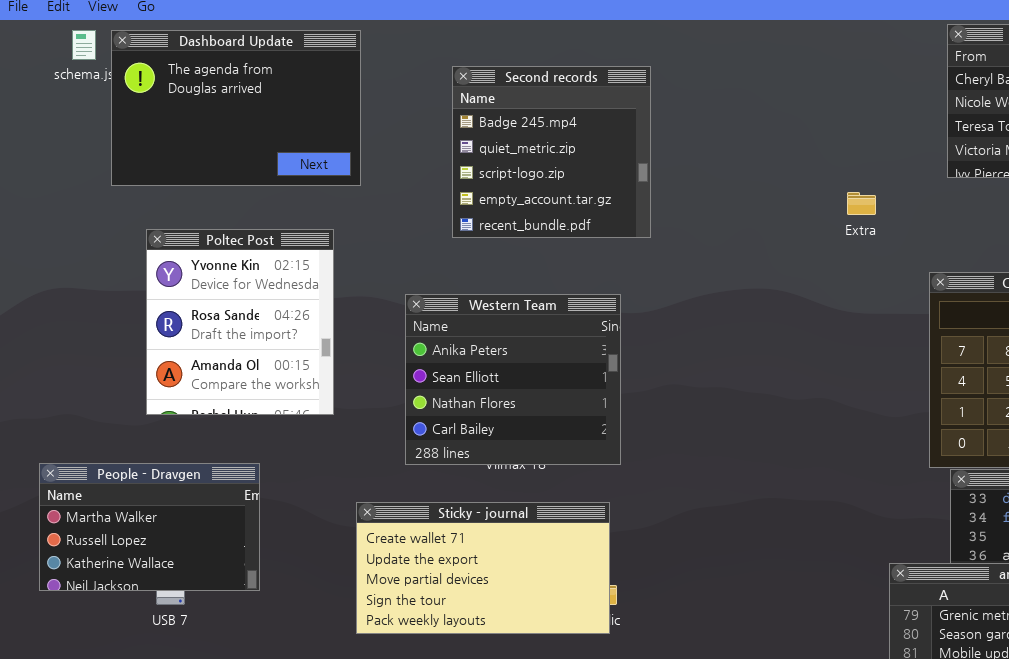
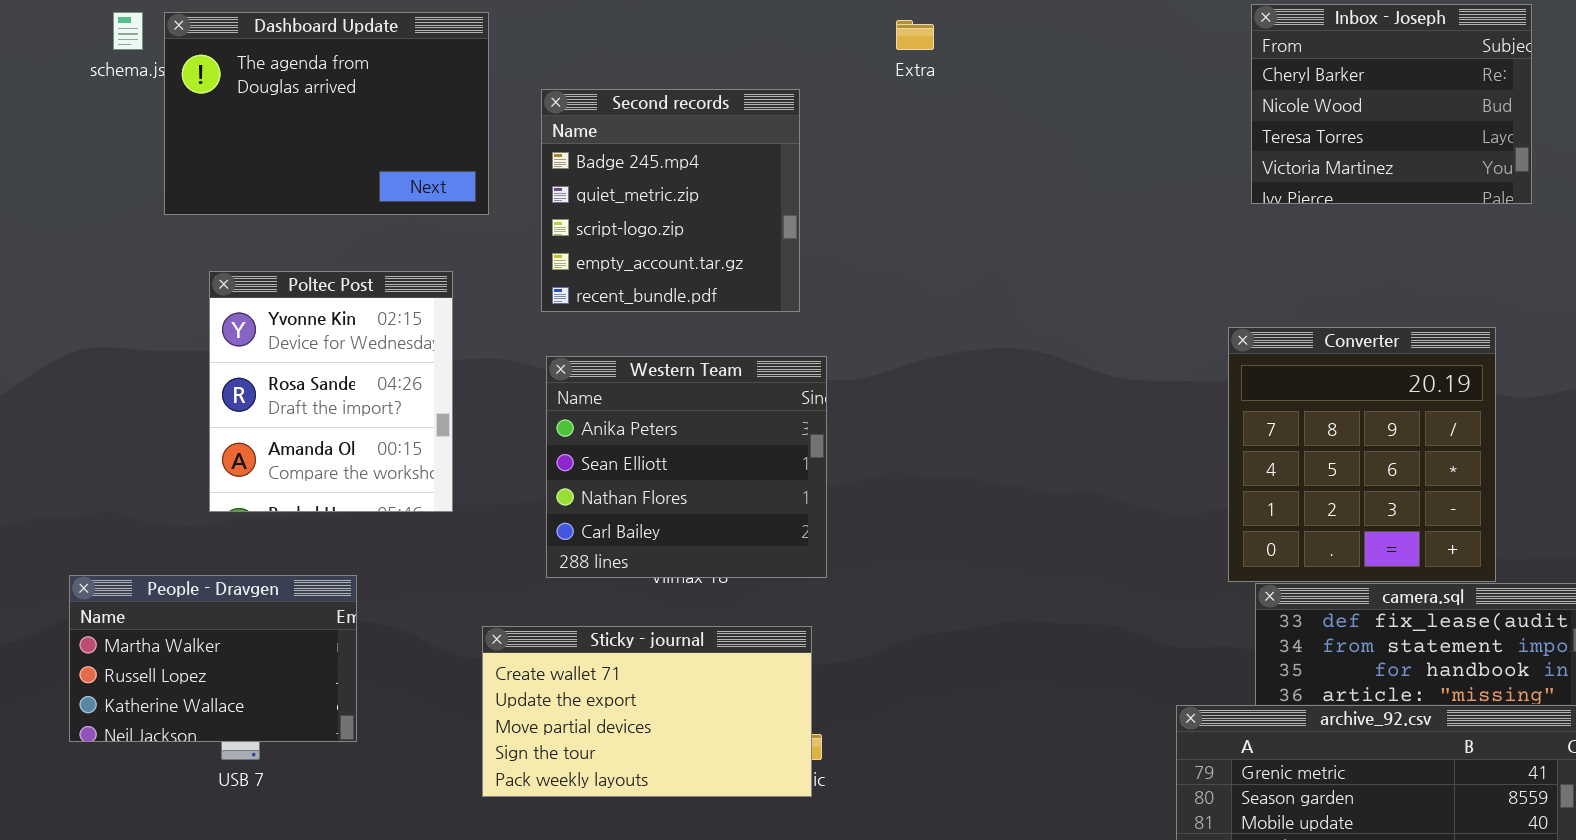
Second records: [452,66,651,238] -> [541,89,800,312], moved
Extra: [847,192,876,215] -> [896,20,934,50], moved

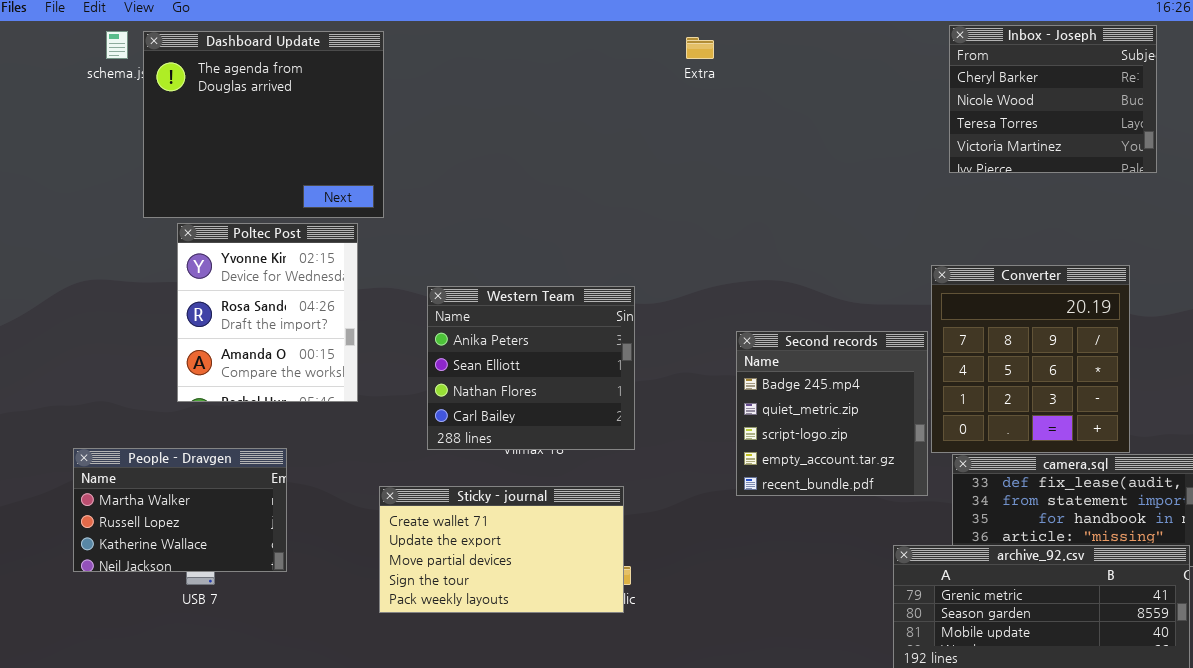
Dashboard Update: [164,12,489,215] -> [143,31,384,218], resized
Second records: [541,89,800,312] -> [736,331,928,496], moved

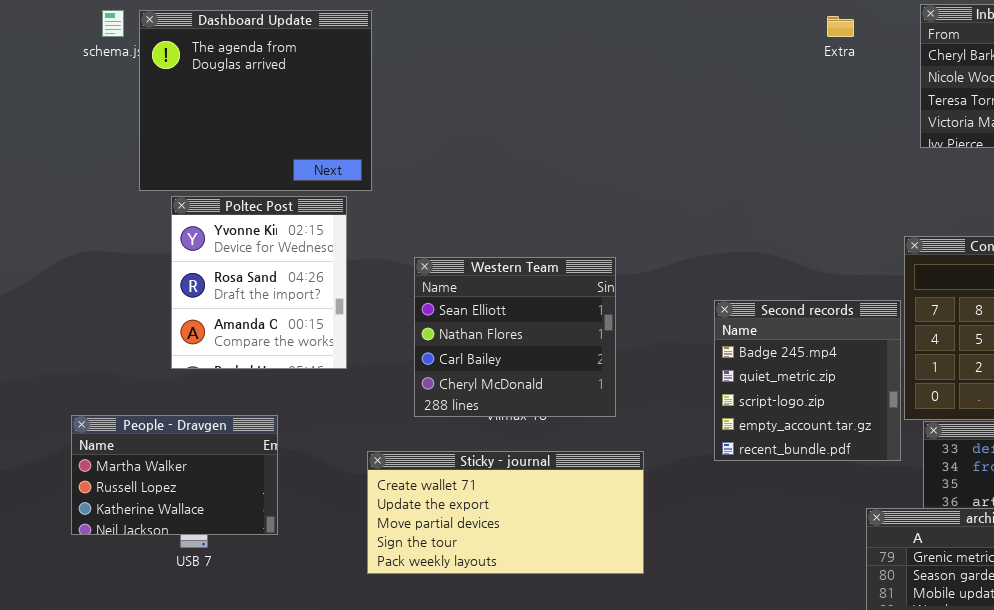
Extra: [686,37,714,59] -> [827,16,854,37], moved
Western Team: [427,286,635,450] -> [414,257,616,417], scrolled down 1 row
Sticky - journal: [379,486,624,613] -> [367,451,644,574], resized

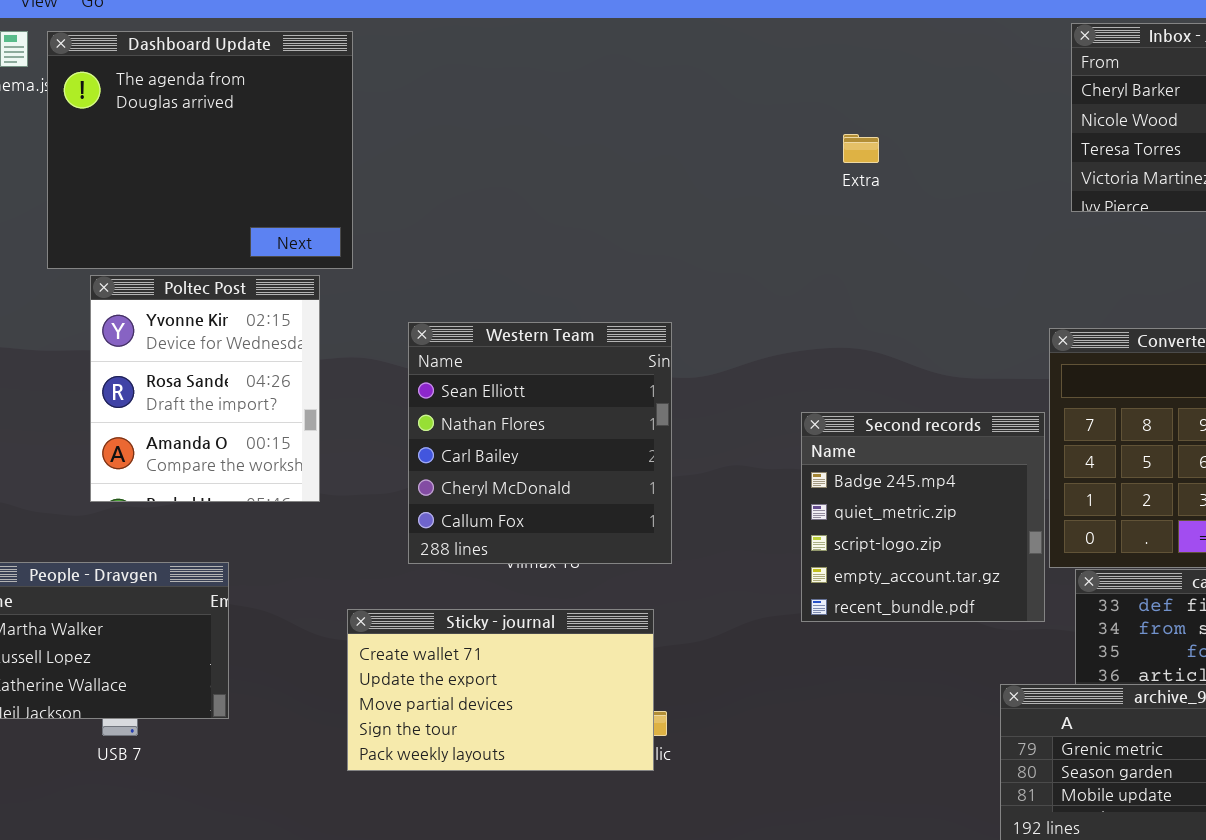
Extra: [827,16,854,37] -> [843,134,879,163], moved
Western Team: [414,257,616,417] -> [408,322,672,564], resized
Sticky - journal: [367,451,644,574] -> [347,609,654,771], resized

